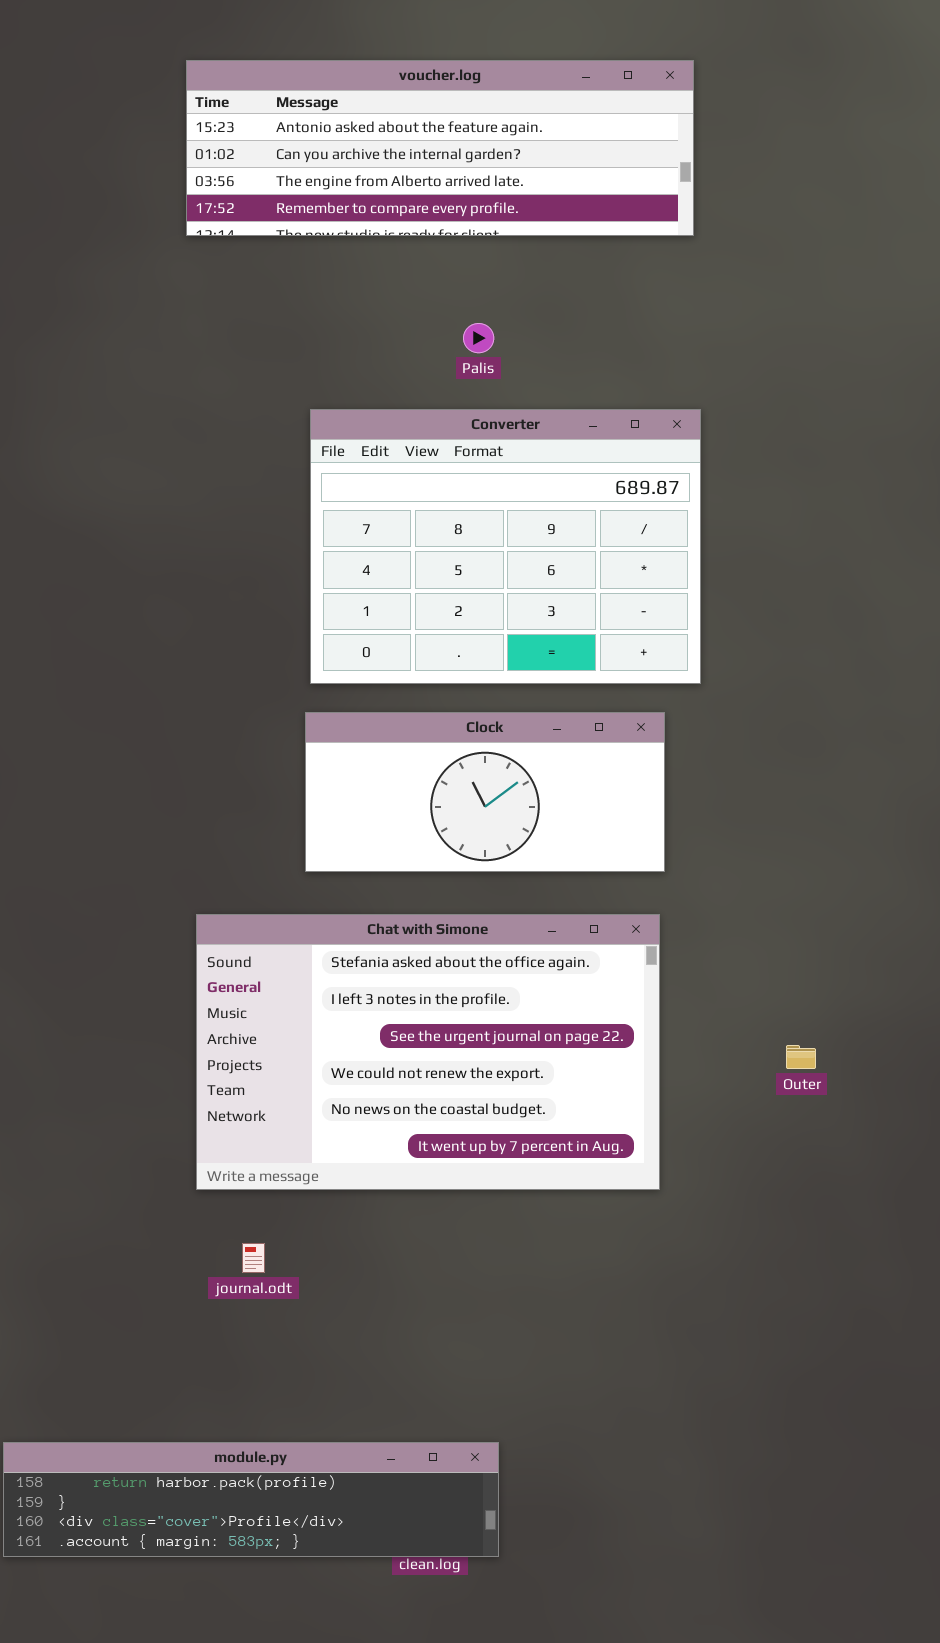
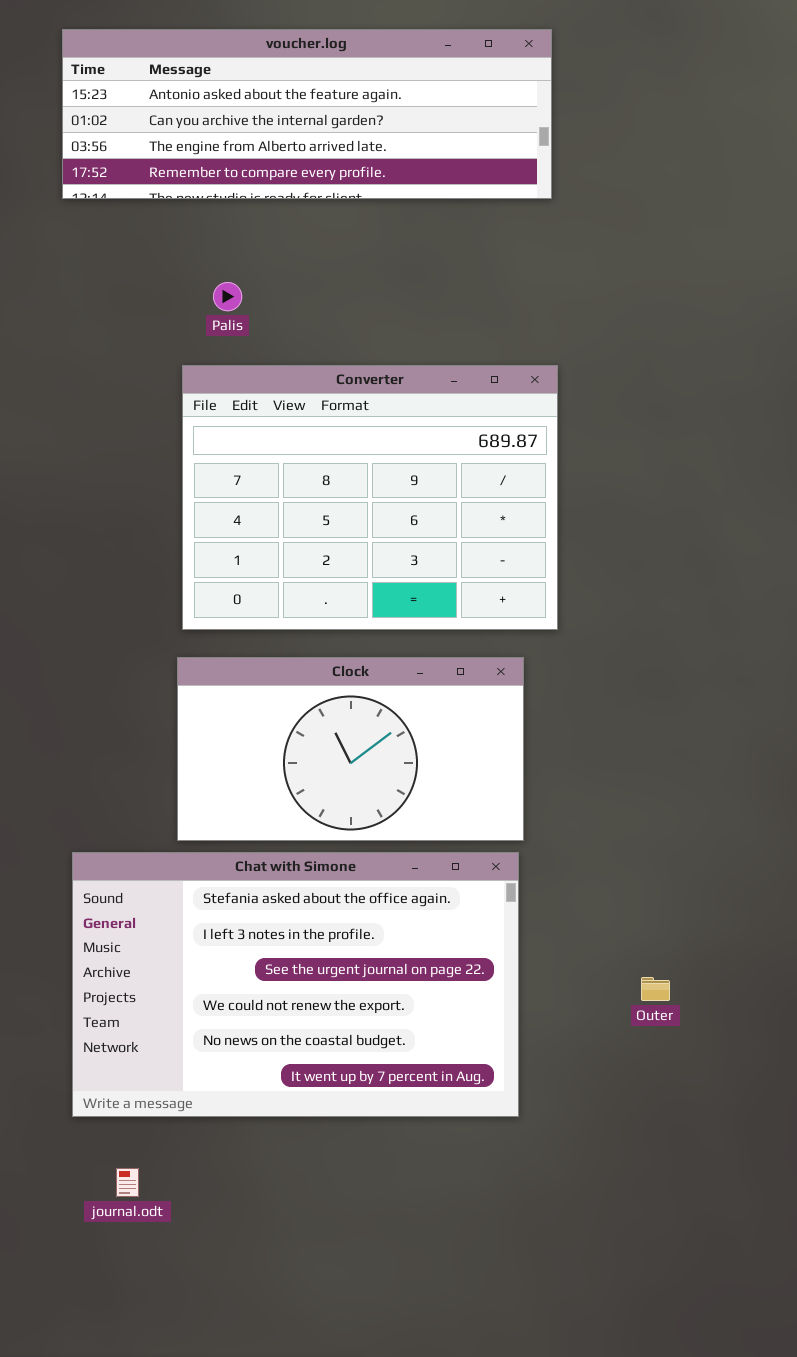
Palis: [463,323,494,353] -> [213,282,242,311], moved
Clock: [305,712,665,872] -> [177,657,524,841], resized

